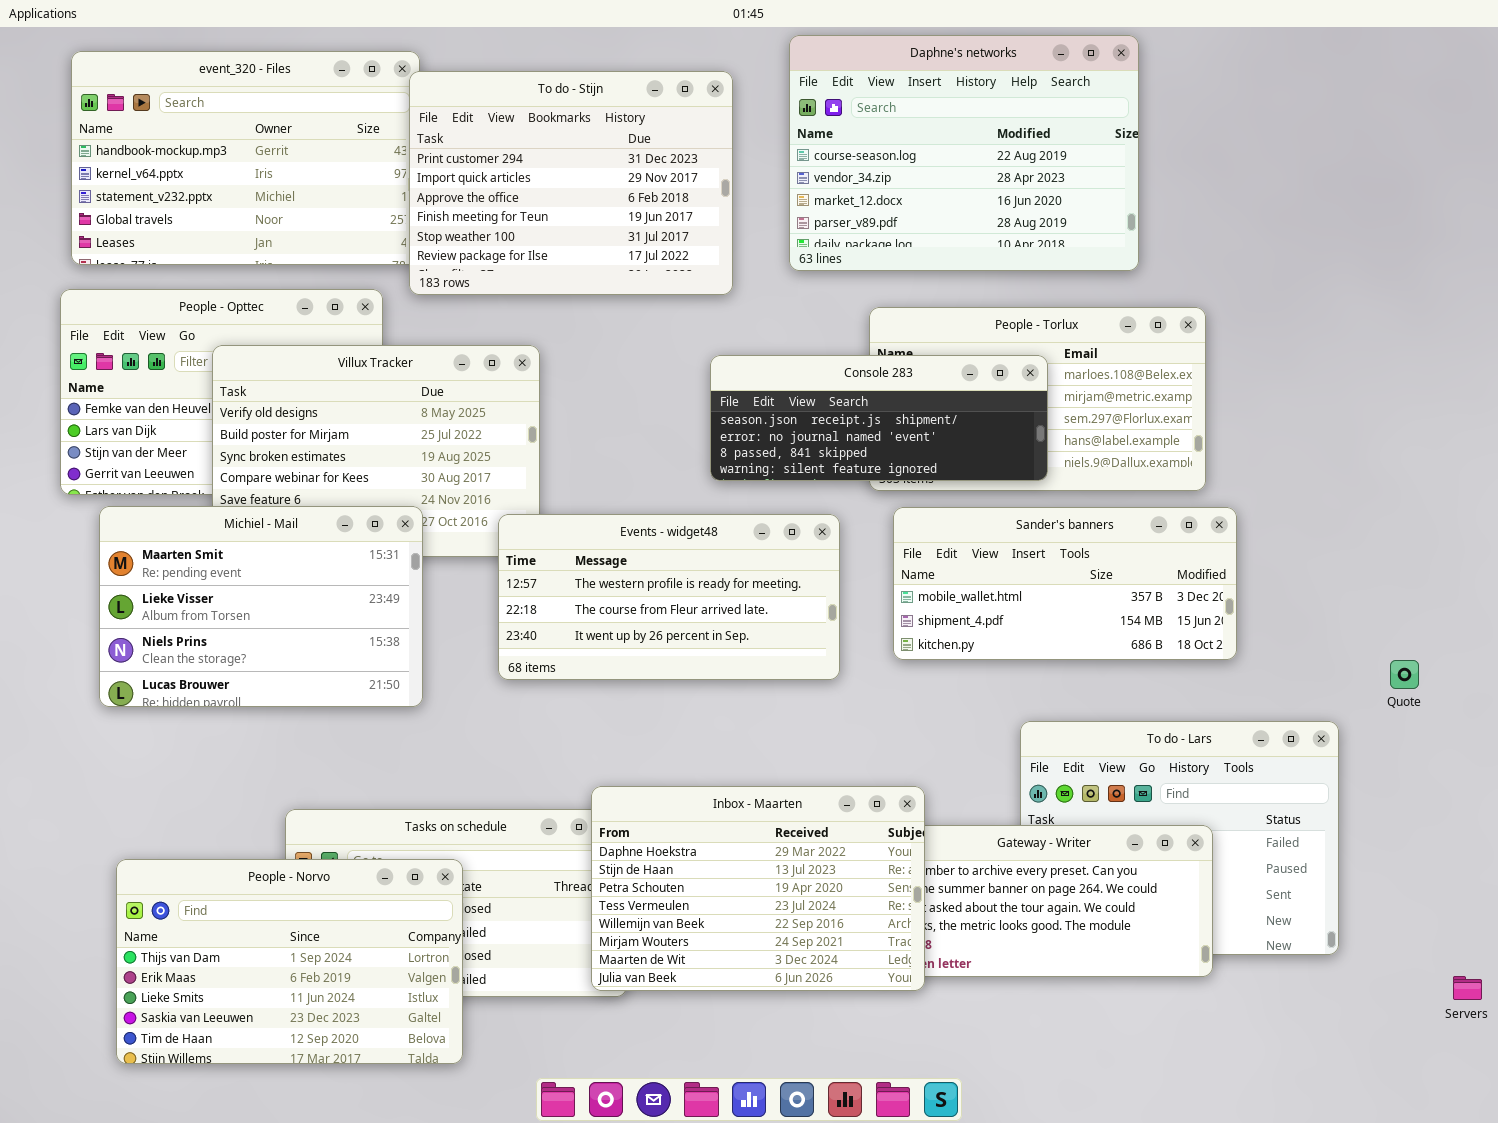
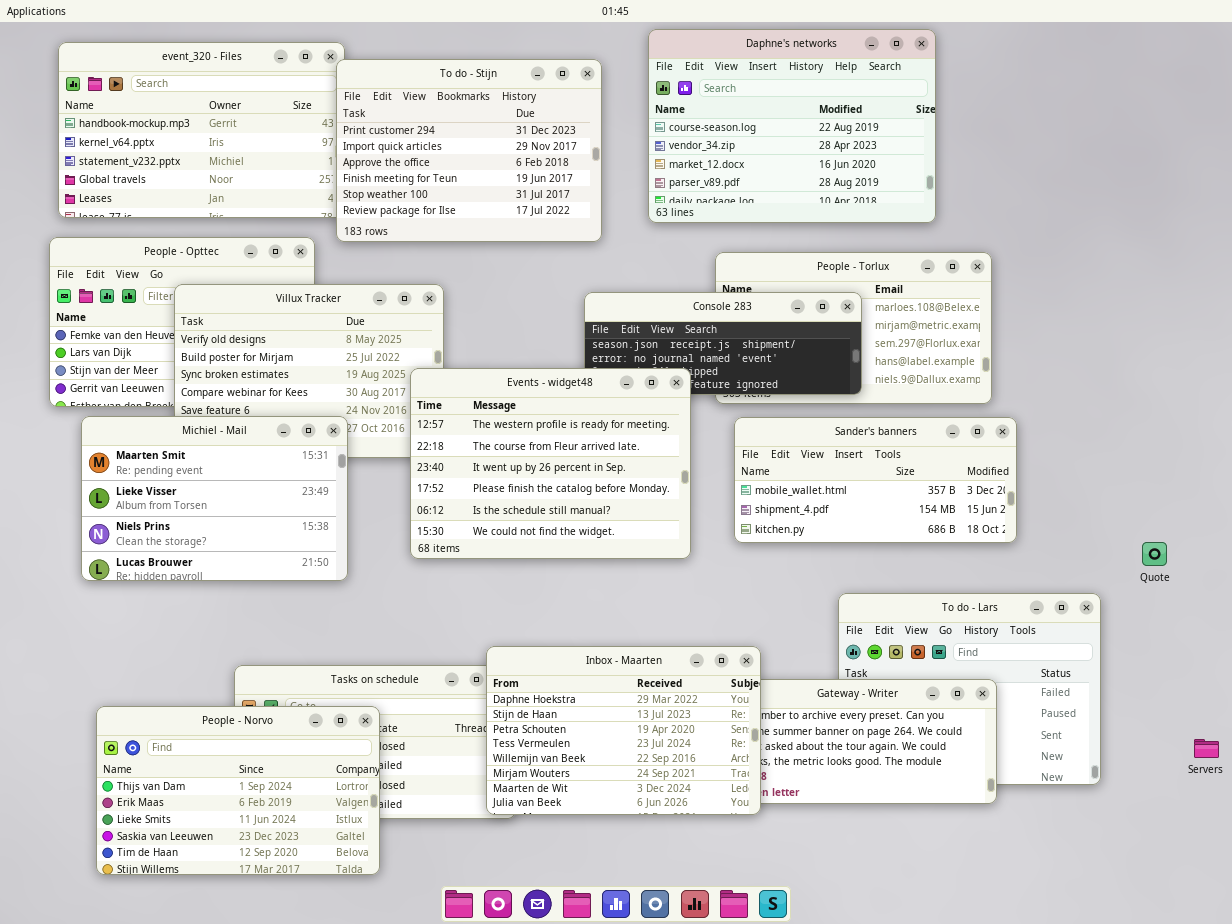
Events - widget48: [498,514,840,680] -> [410,368,691,559], resized
Servers: [1453,976,1482,1000] -> [1194,739,1219,758], moved

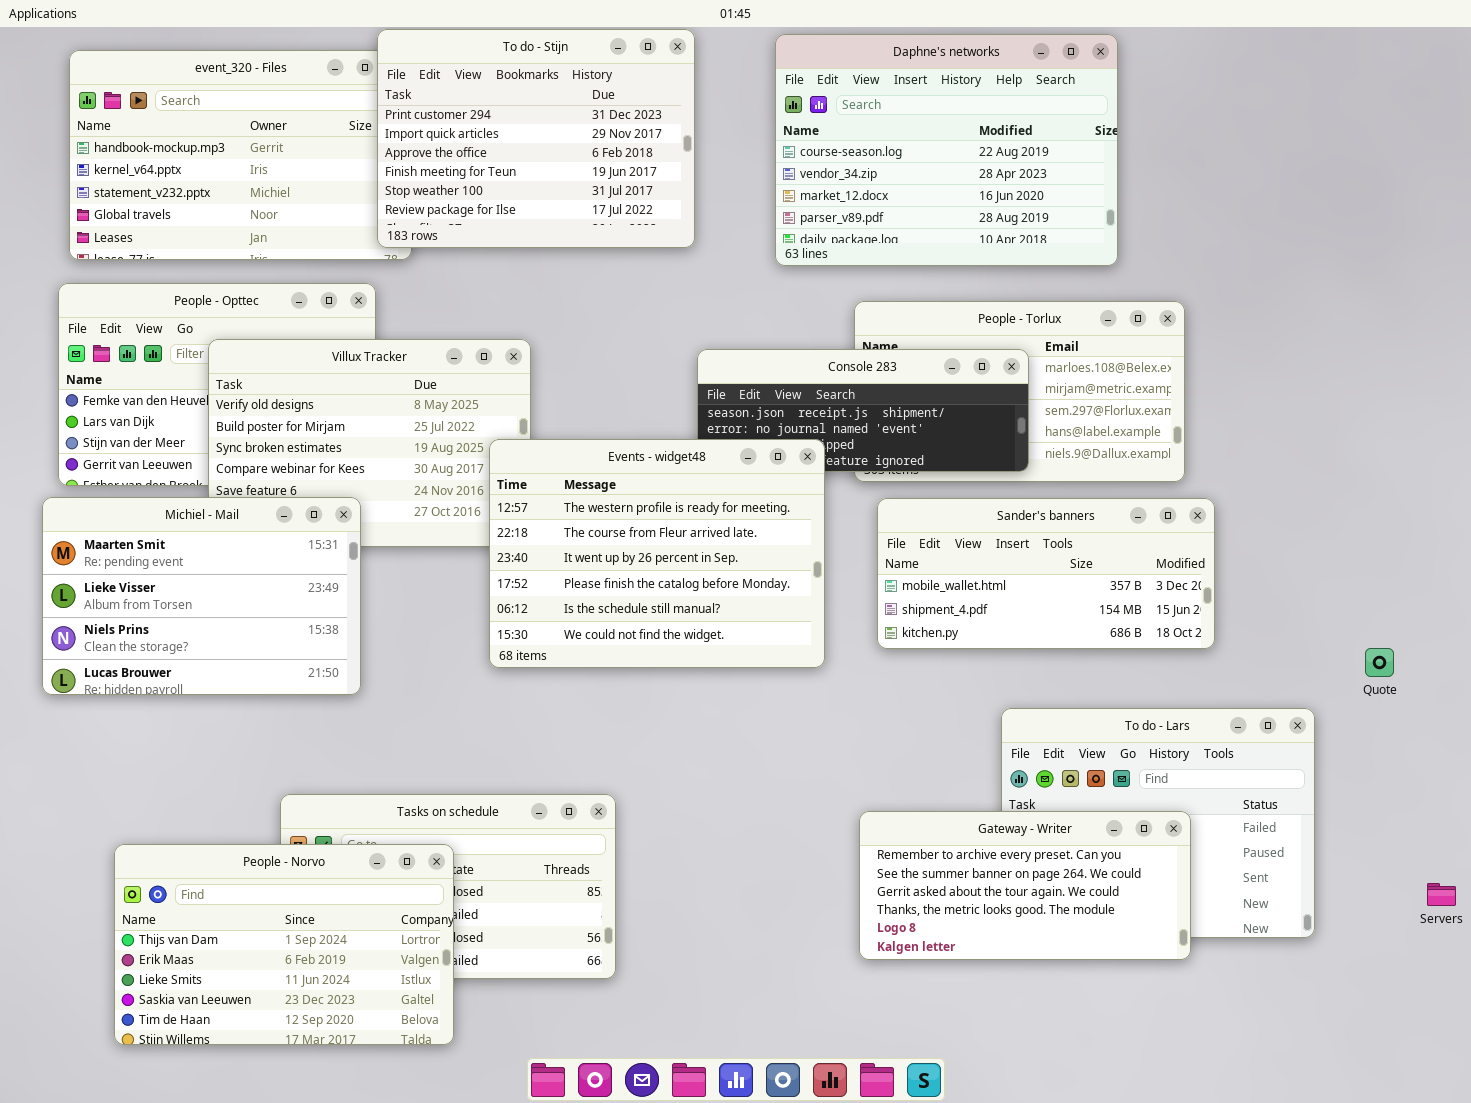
To do - Stijn: [336,59,602,242] -> [377,29,695,248], moved
Michiel - Mail: [81,416,348,581] -> [42,497,361,695], moved
Inbox - Maarten: [486,646,761,815] -> none, closed

